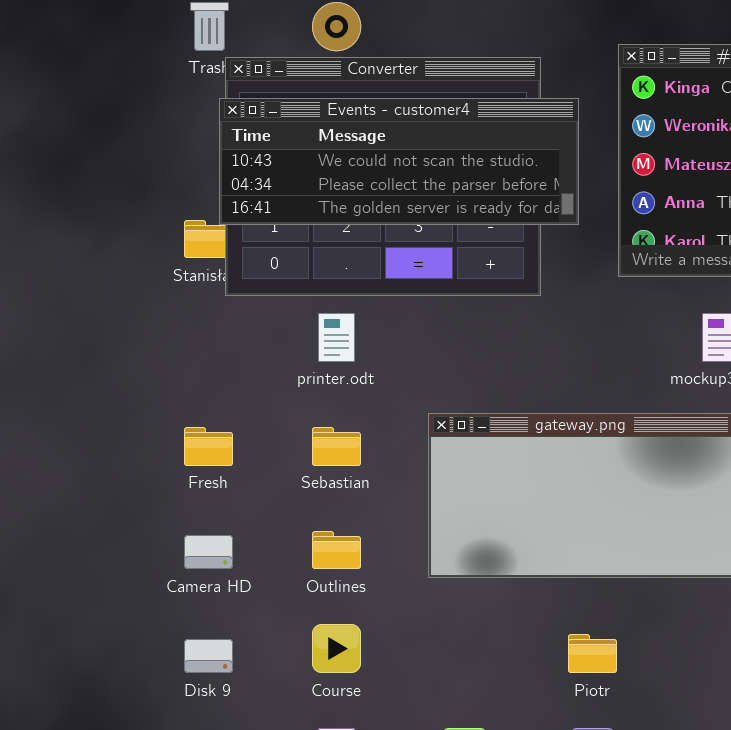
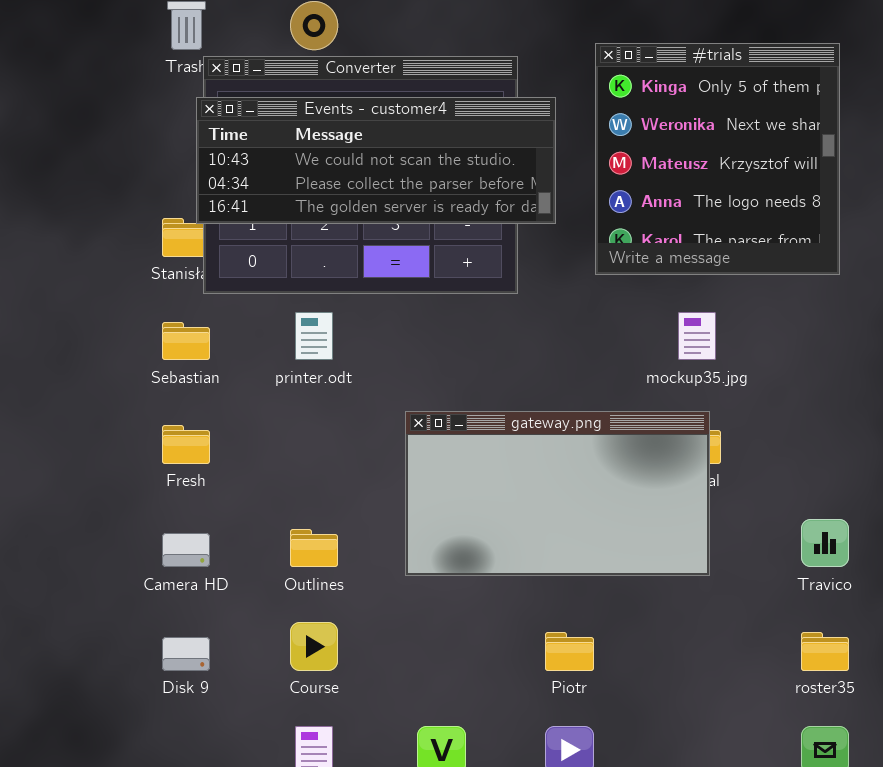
Sebastian: [312,427,361,466] -> [162,322,210,360], moved

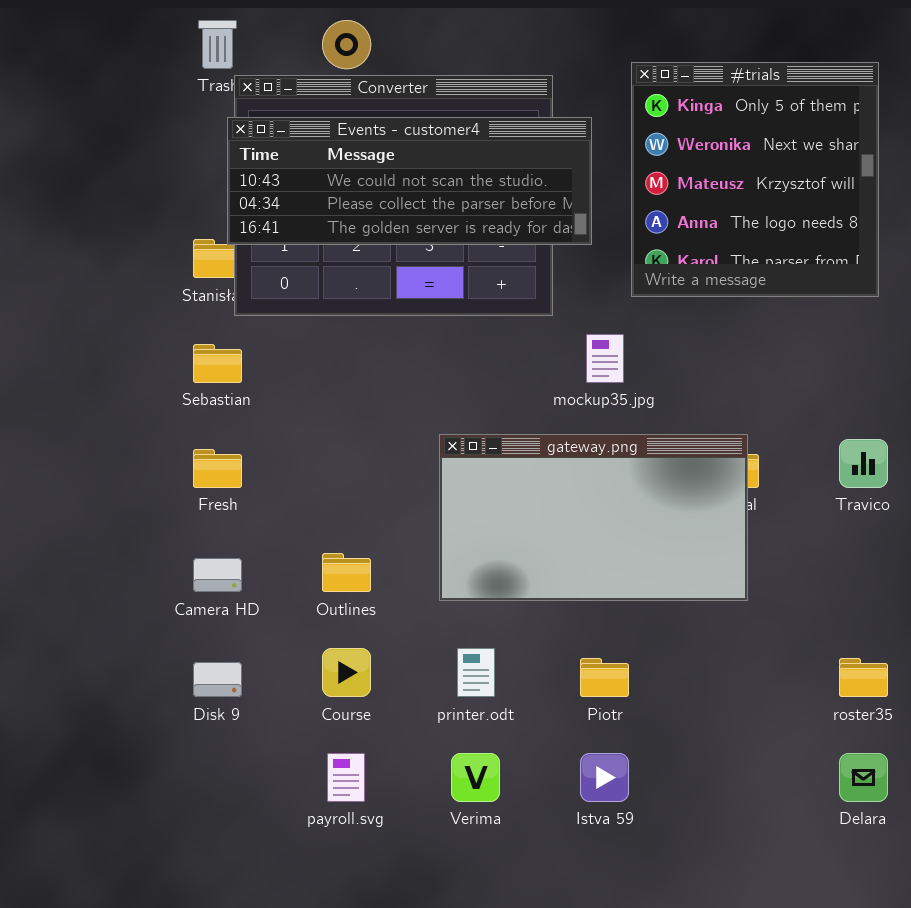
printer.odt: [295,312,333,360] -> [457,648,495,697], moved
mockup35.jpg: [678,312,716,360] -> [586,334,624,383], moved
Travico: [801,519,849,567] -> [839,439,888,488], moved

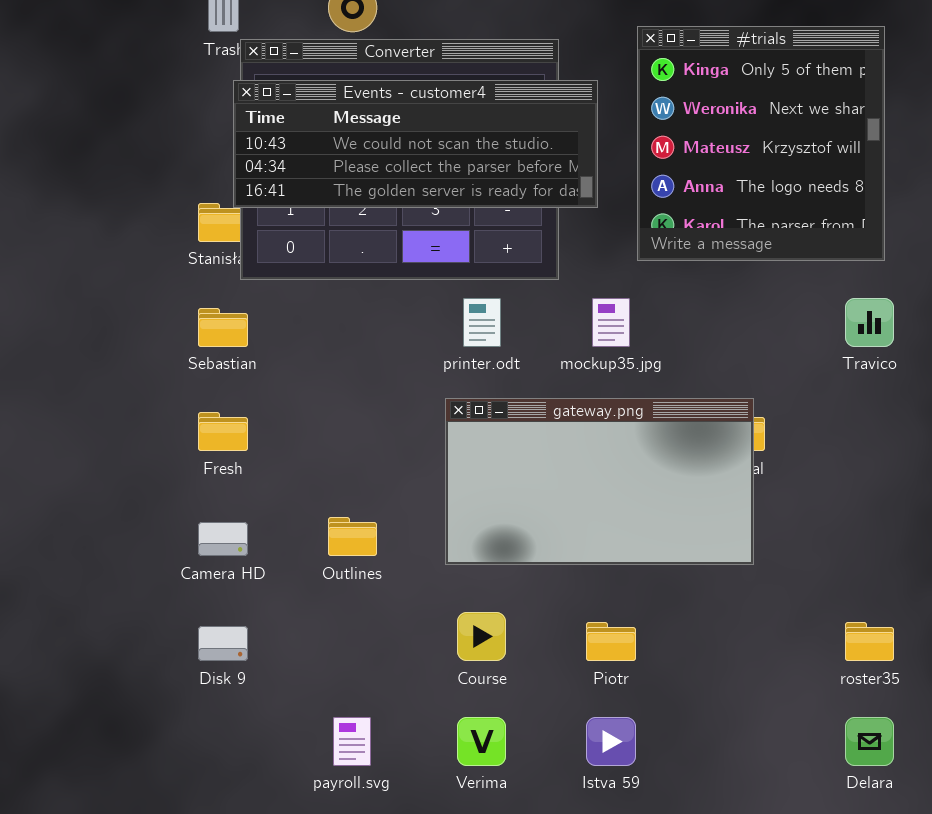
Travico: [839,439,888,488] -> [845,298,894,347], moved
Course: [322,648,371,697] -> [457,612,506,661], moved
printer.odt: [457,648,495,697] -> [463,298,501,347], moved

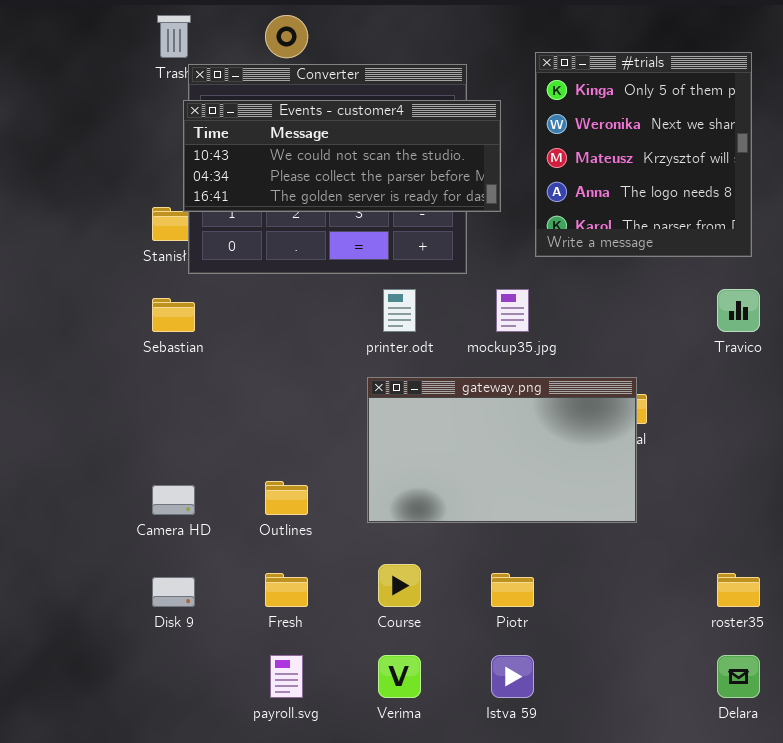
Fresh: [198,412,248,451] -> [265,573,308,607], moved

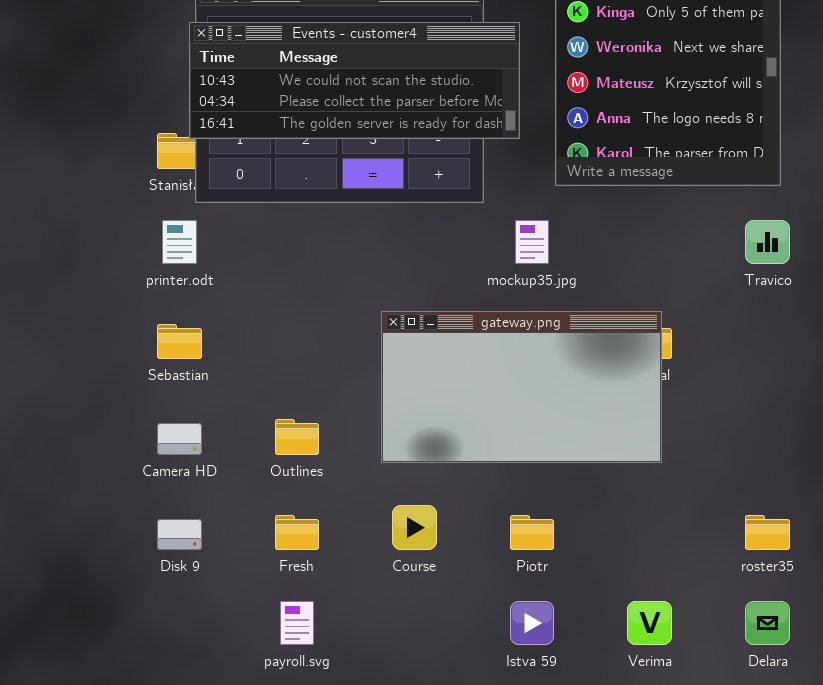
printer.odt: [383,289,416,332] -> [162,220,197,264], moved
Sebastian: [152,298,195,332] -> [157,324,202,359], moved
Verima: [378,655,421,698] -> [627,601,672,645], moved

